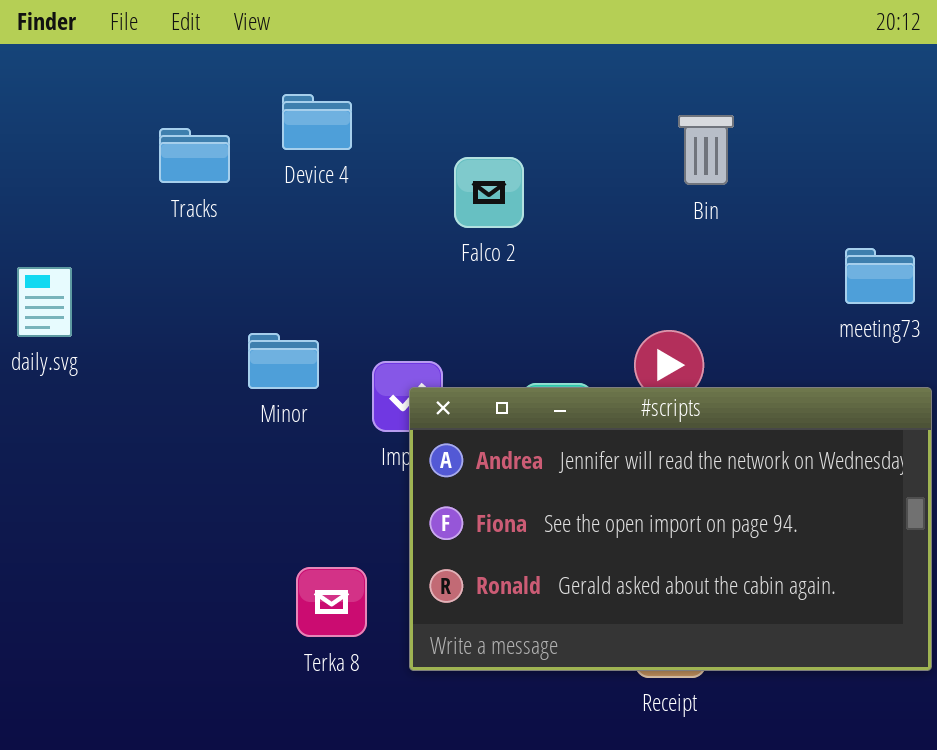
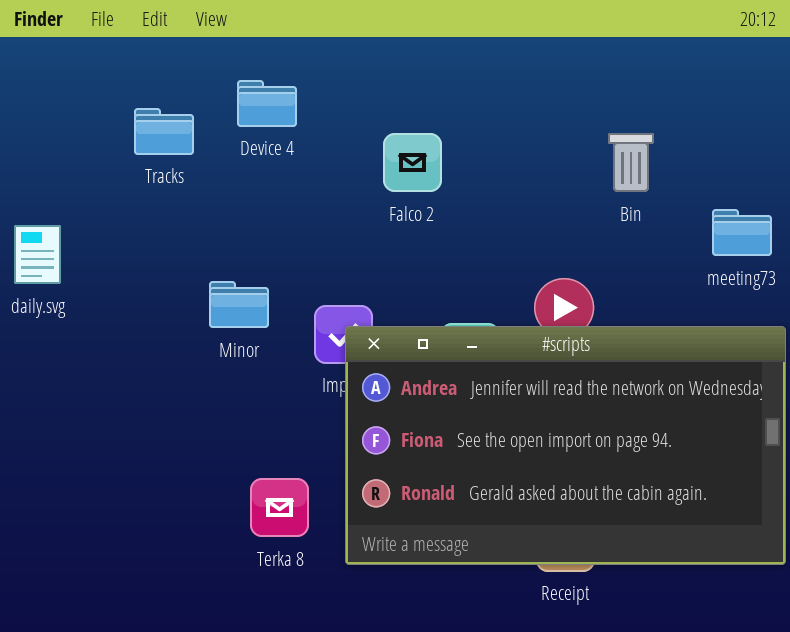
Bin: [678,115,734,185] -> [608,133,654,192], moved

